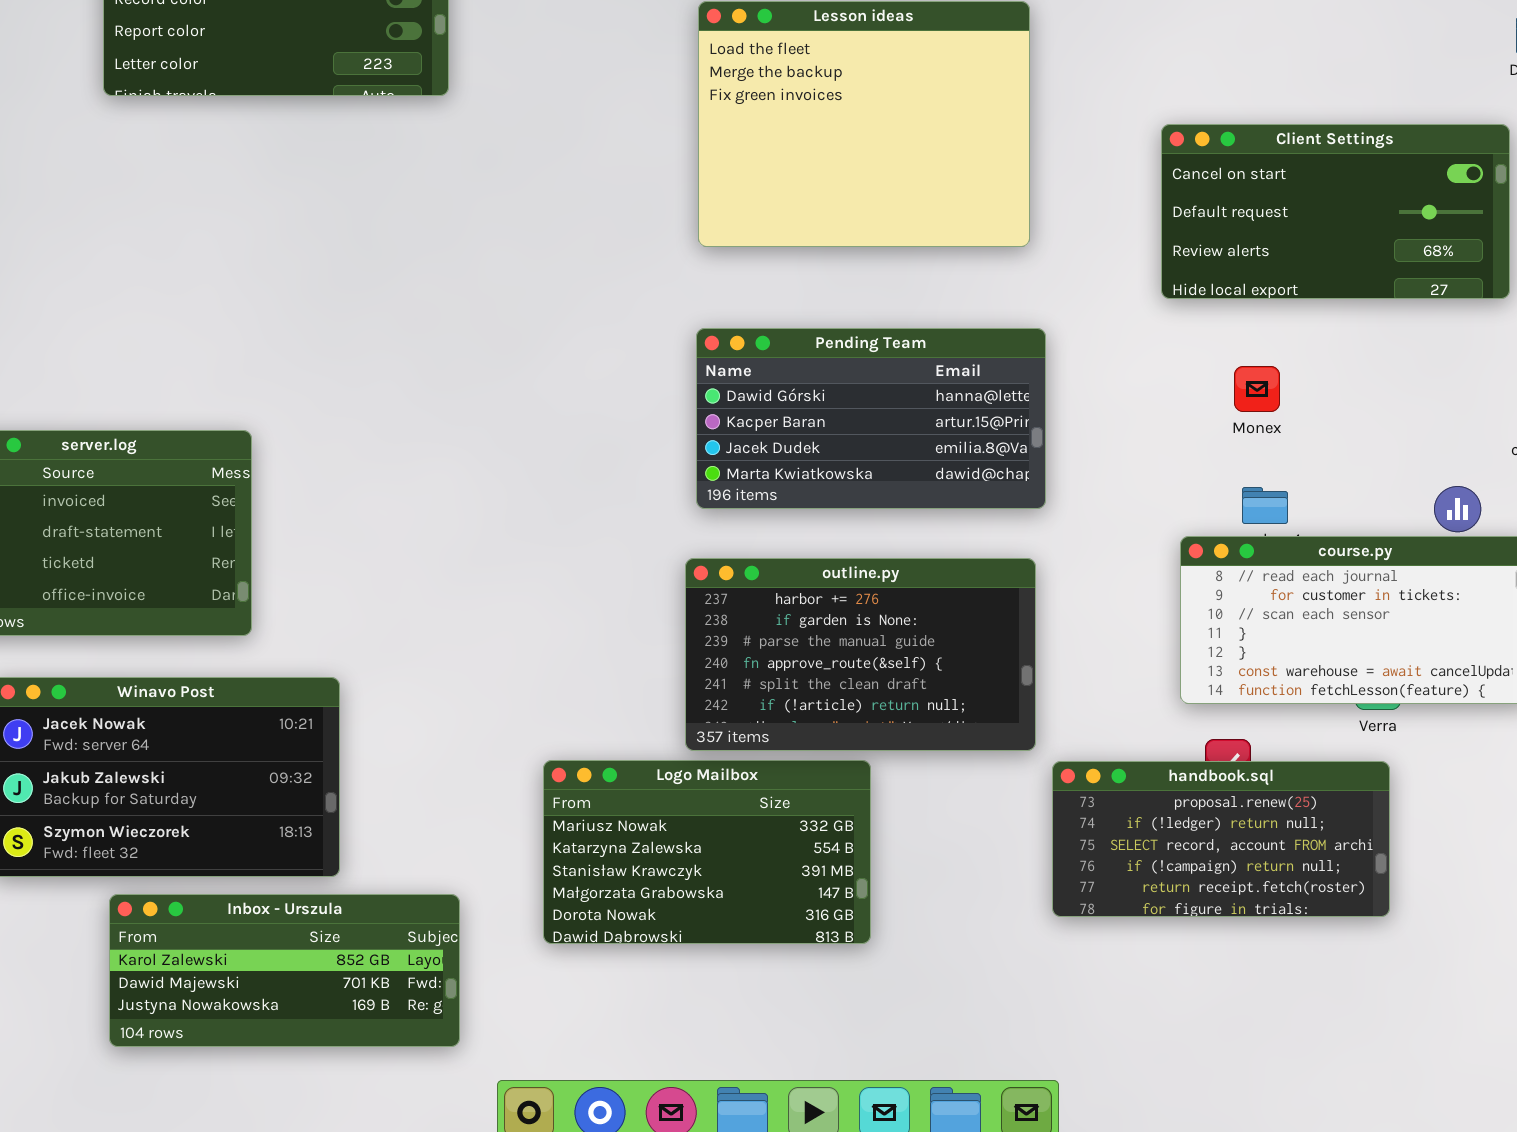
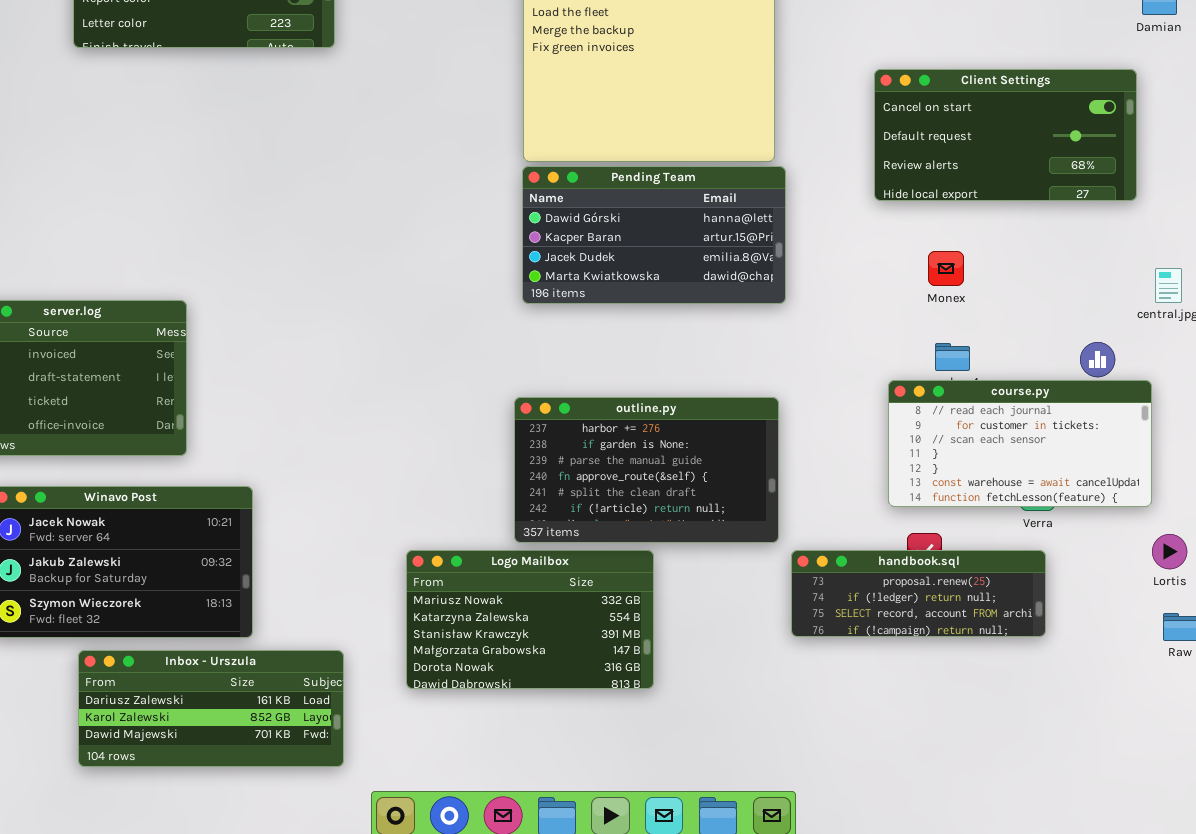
Pending Team: [696,328,1046,509] -> [522,166,786,304], moved
handbook.sql: [1052,761,1390,917] -> [791,550,1046,637], resized
Inbox - Urszula: [109,894,460,1047] -> [78,650,344,767], scrolled up 1 row

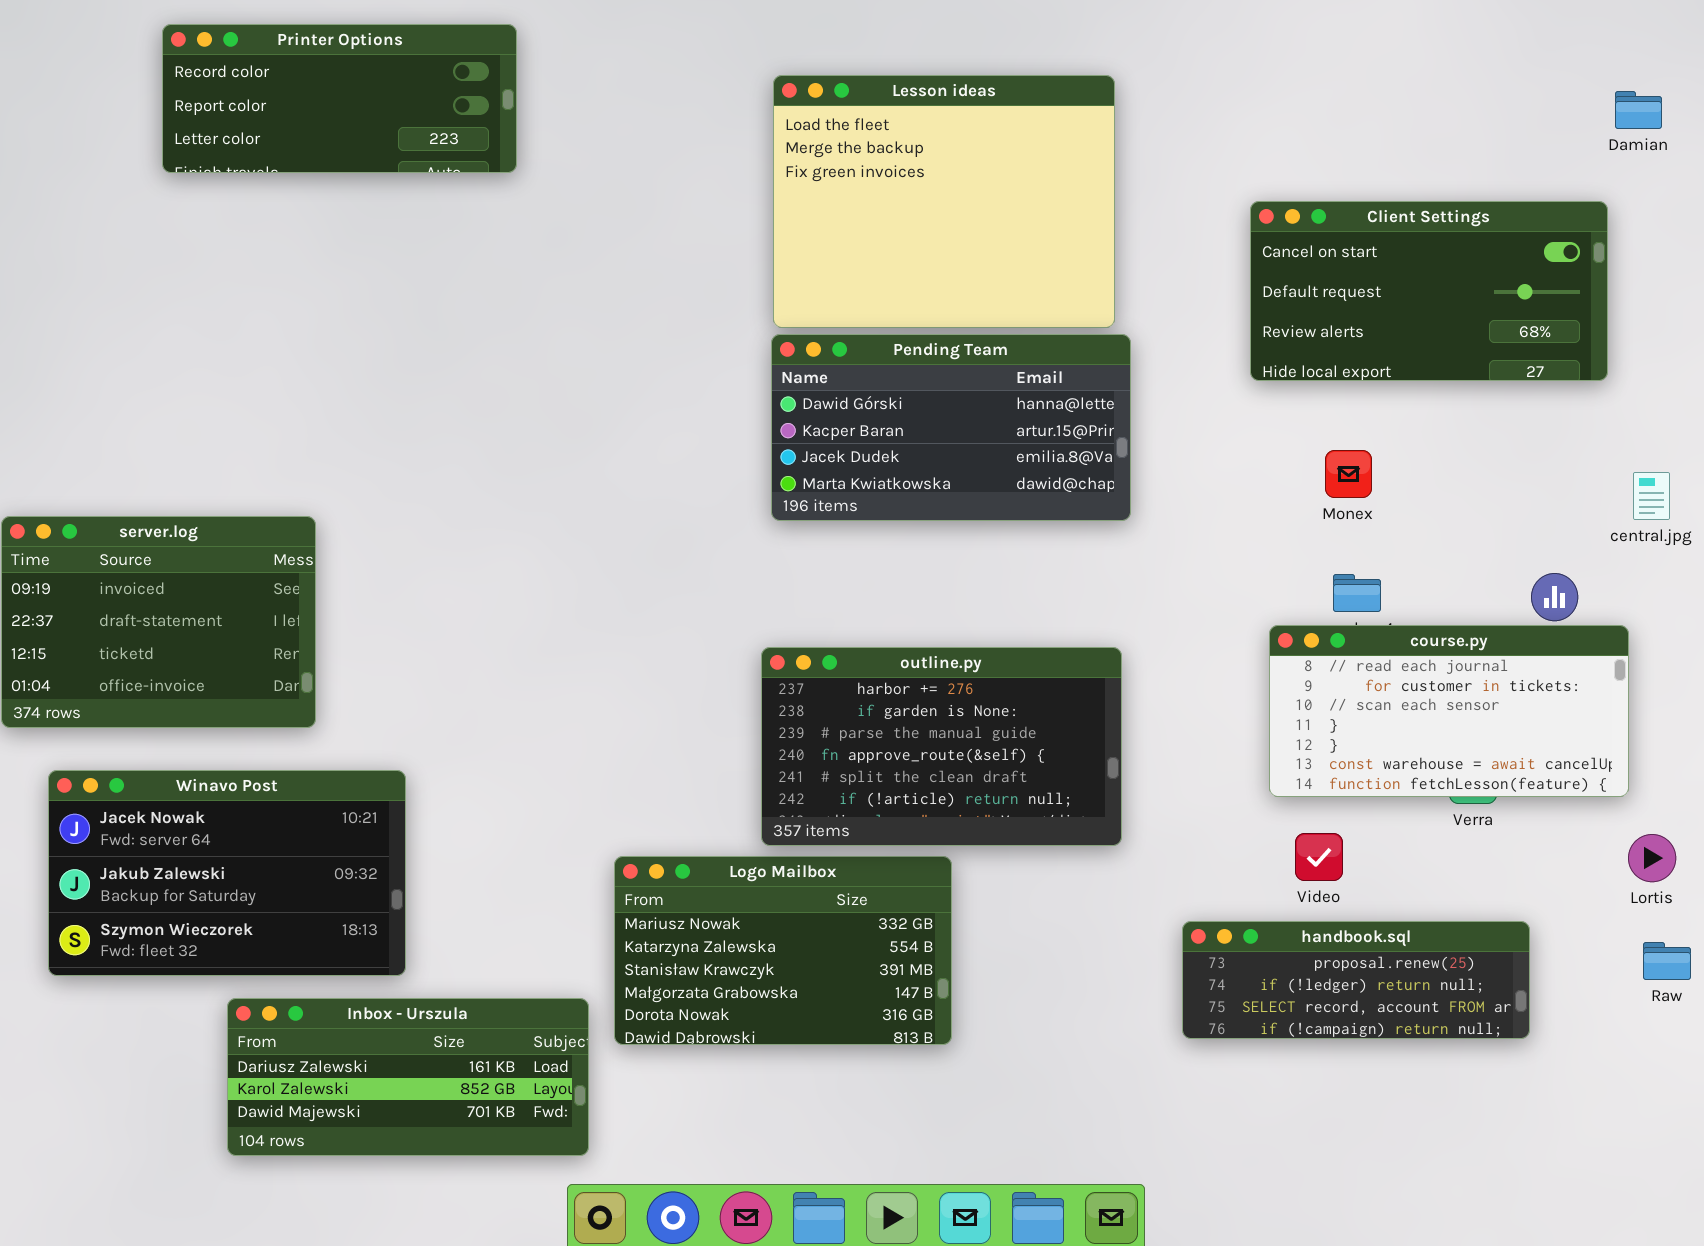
handbook.sql: [791,550,1046,637] -> [1182,921,1530,1039], moved
Inbox - Urszula: [78,650,344,767] -> [227,998,589,1156], moved

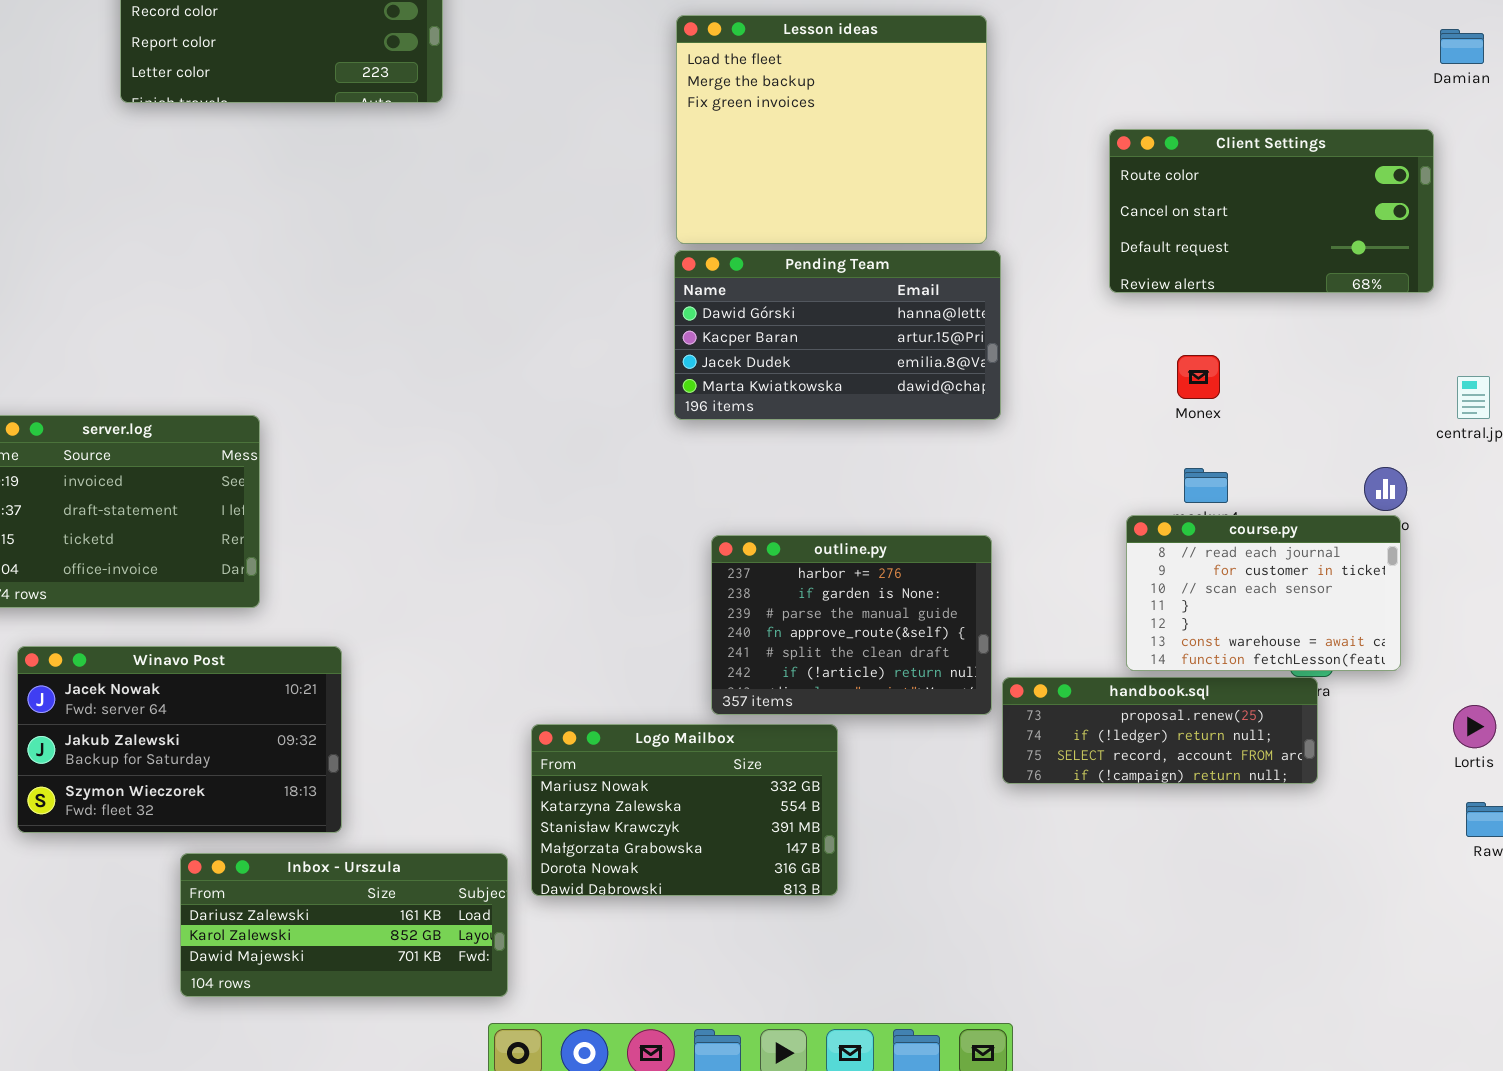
Client Settings: [1250,201,1608,381] -> [1109,129,1434,293], scrolled up 1 row
course.py: [1269,625,1629,797] -> [1126,515,1401,671], resized
outline.py: [761,647,1122,846] -> [711,535,992,715], resized
handbook.sql: [1182,921,1530,1039] -> [1002,677,1318,784], moved

